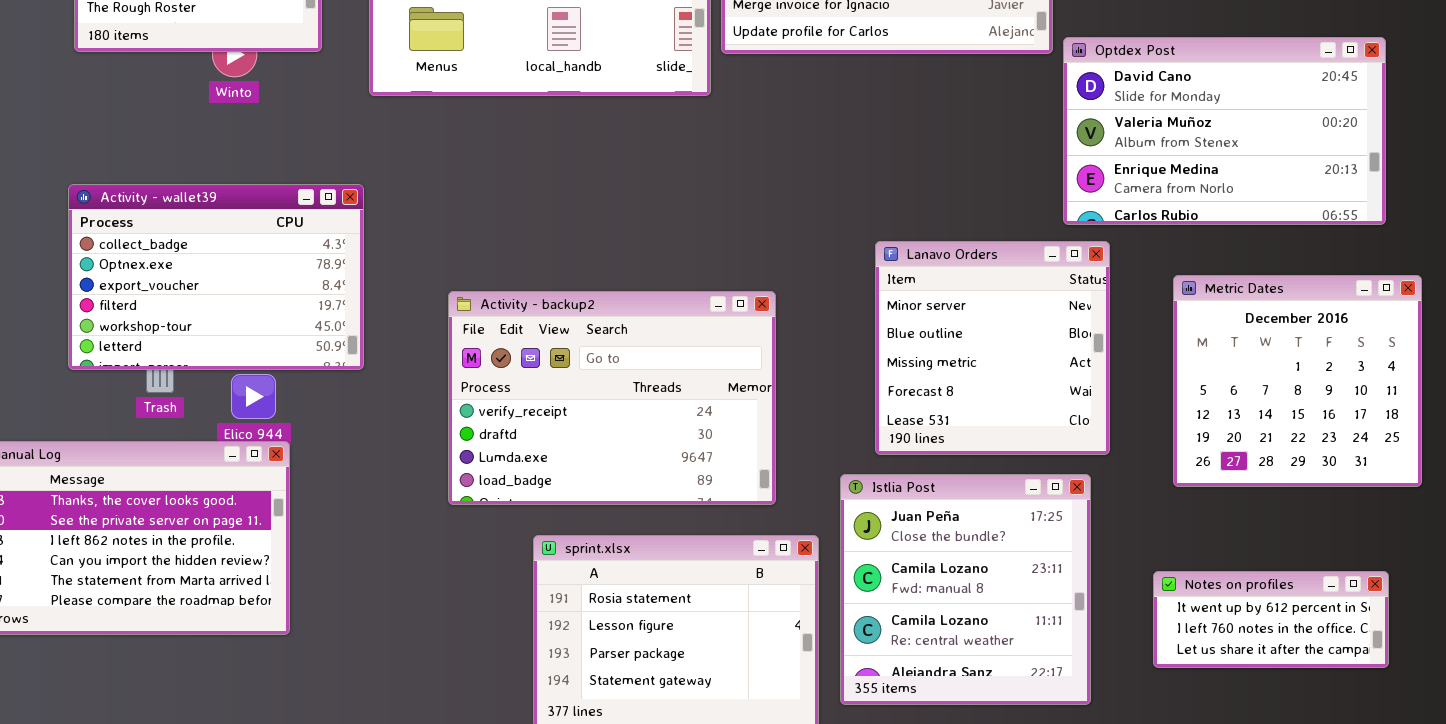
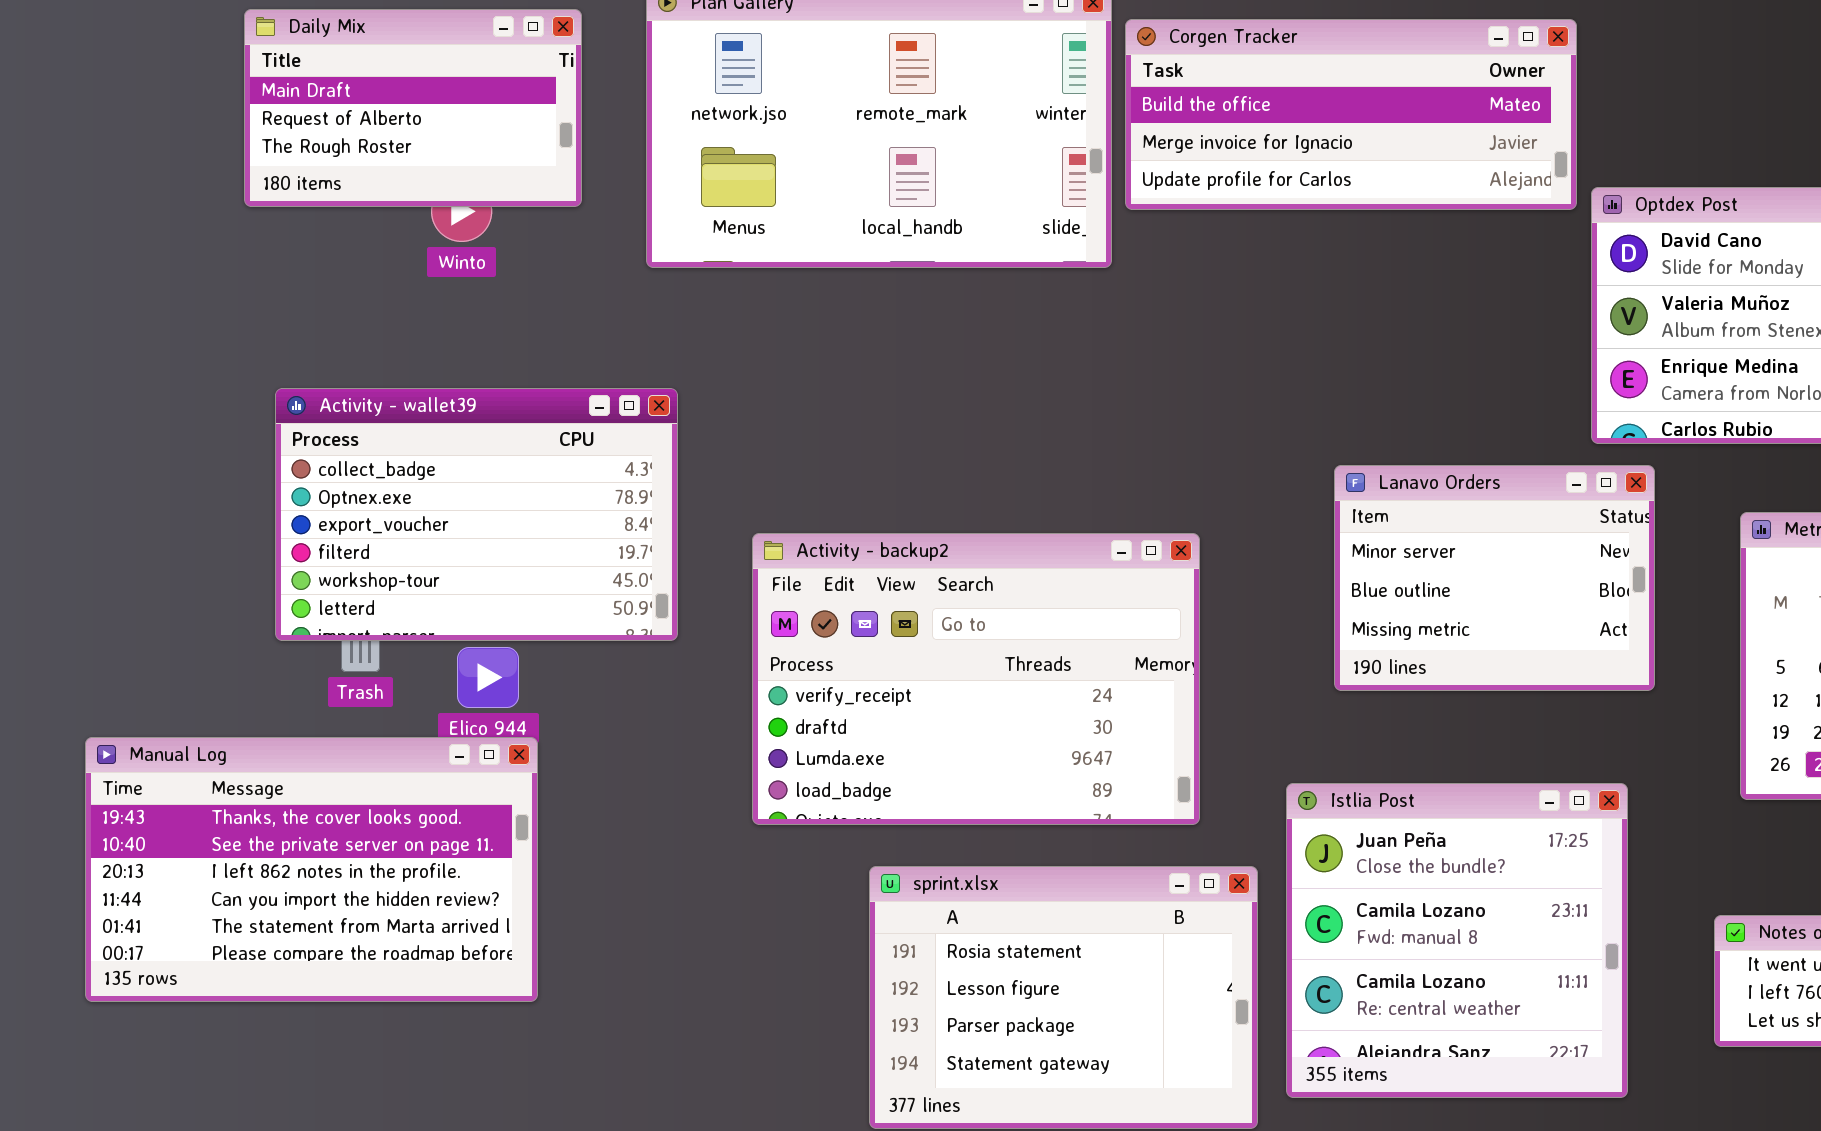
Activity - wallet39: [68,184,364,370] -> [275,388,678,641], moved
Lanavo Orders: [875,241,1110,455] -> [1334,465,1655,691], resized

